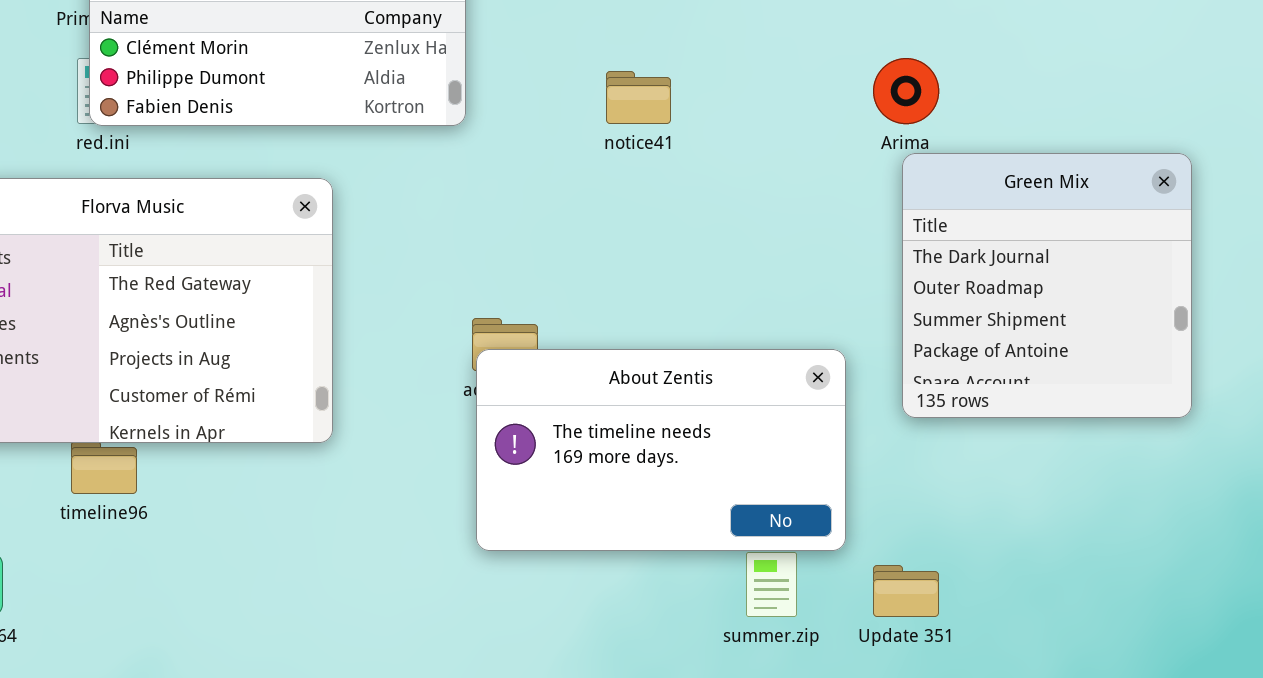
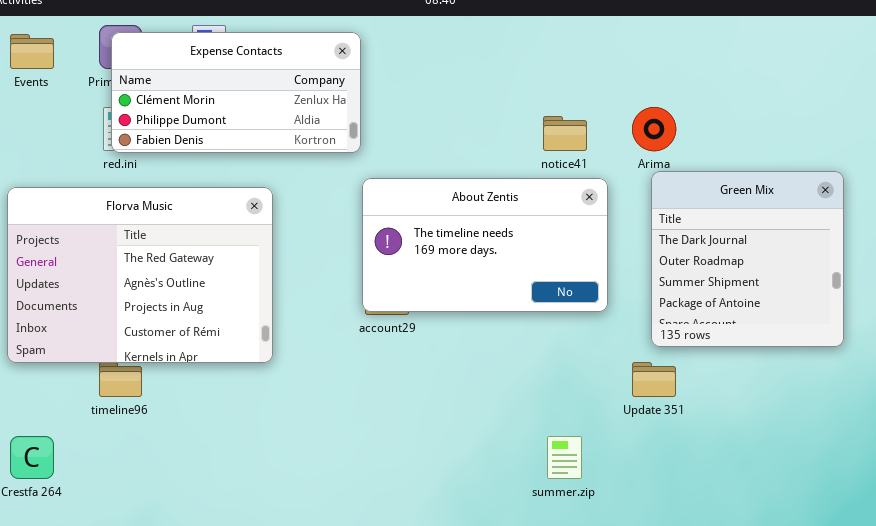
notice41: [606,71,671,124] -> [543,116,587,151], moved
About Zentis: [476,349,846,551] -> [362,178,608,312], moved
Update 351: [873,565,939,617] -> [632,362,676,397], moved

